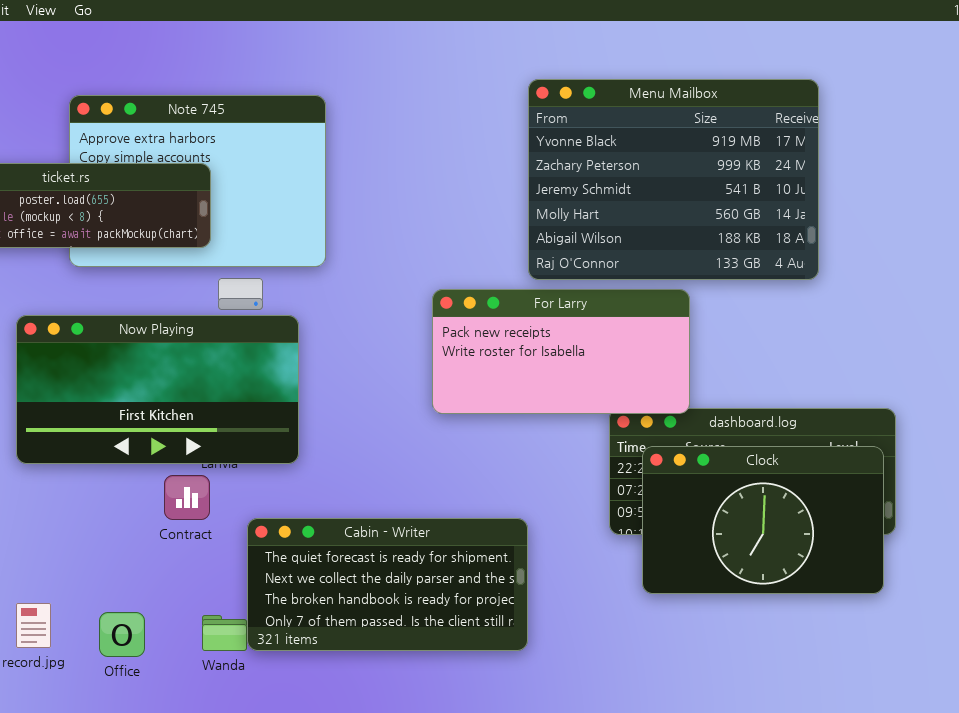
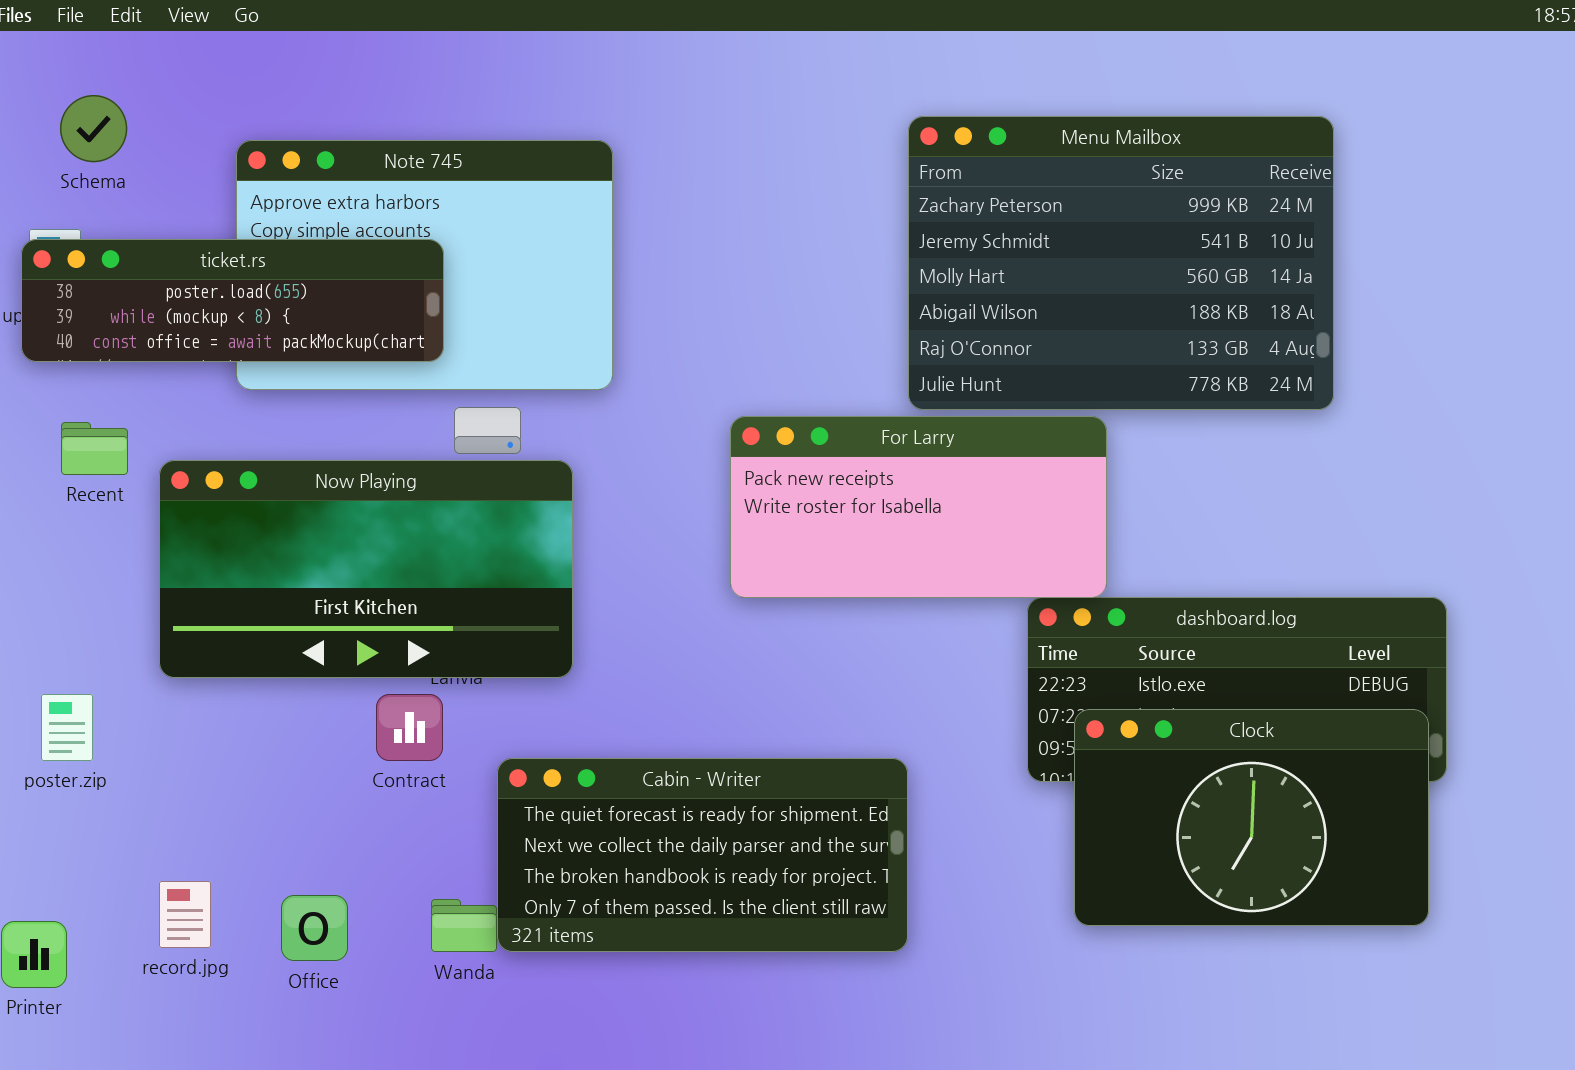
Menu Mailbox: [528,79,819,280] -> [908,116,1334,410], scrolled down 1 row
For Larry: [432,289,690,414] -> [730,416,1107,598], moved
Clock: [642,446,884,594] -> [1074,709,1429,926], moved

